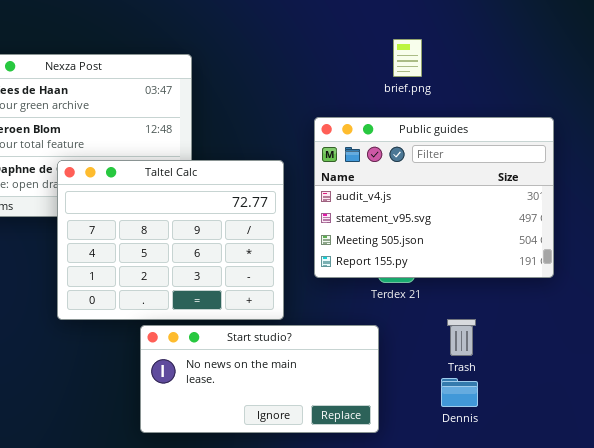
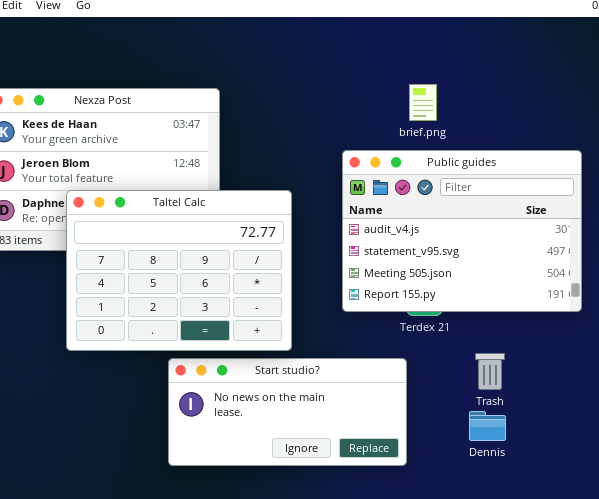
brief.png: [393,39,422,77] -> [409,84,437,121], moved
Taltel Calc: [57,160,284,320] -> [66,190,292,351], moved

